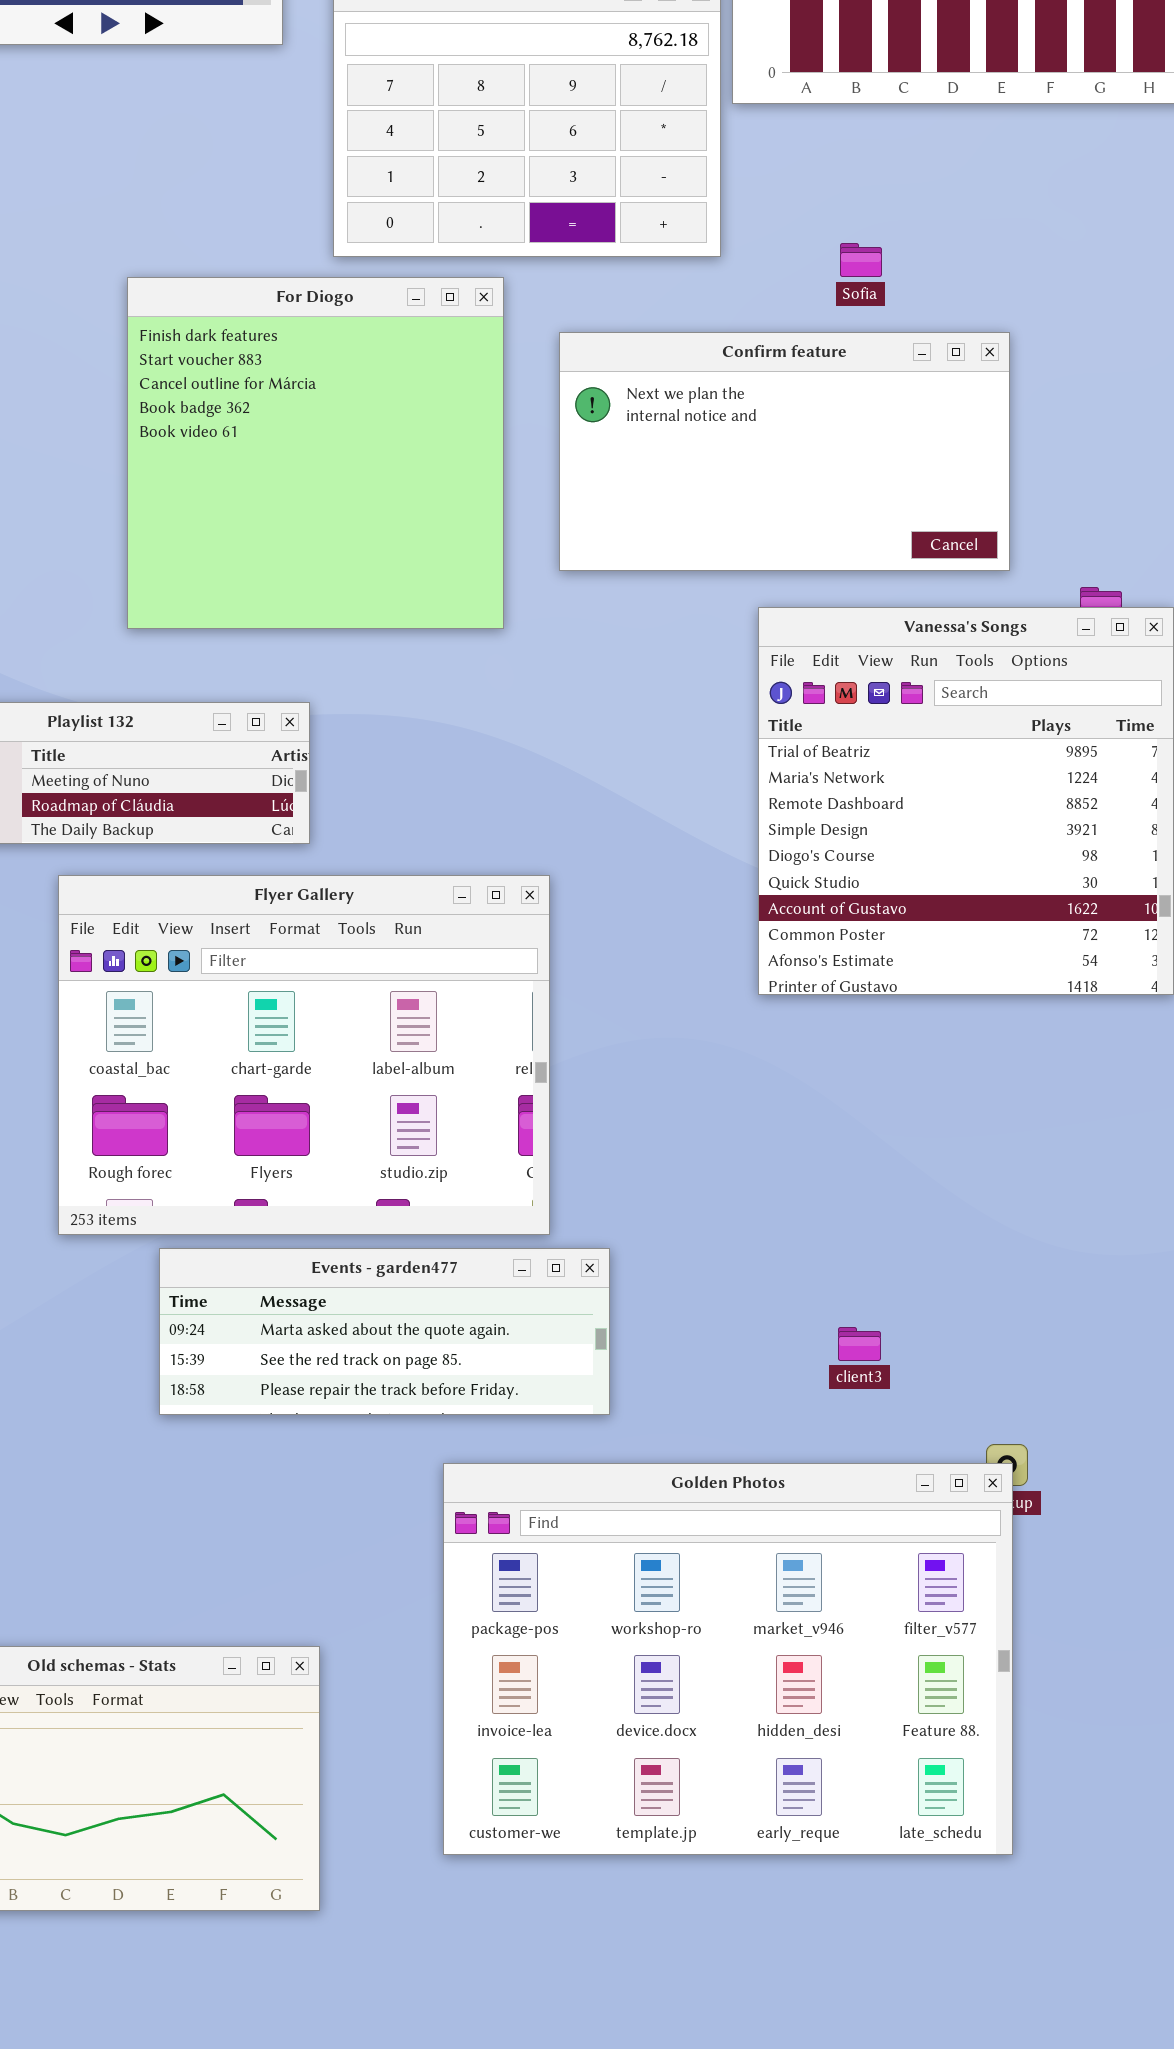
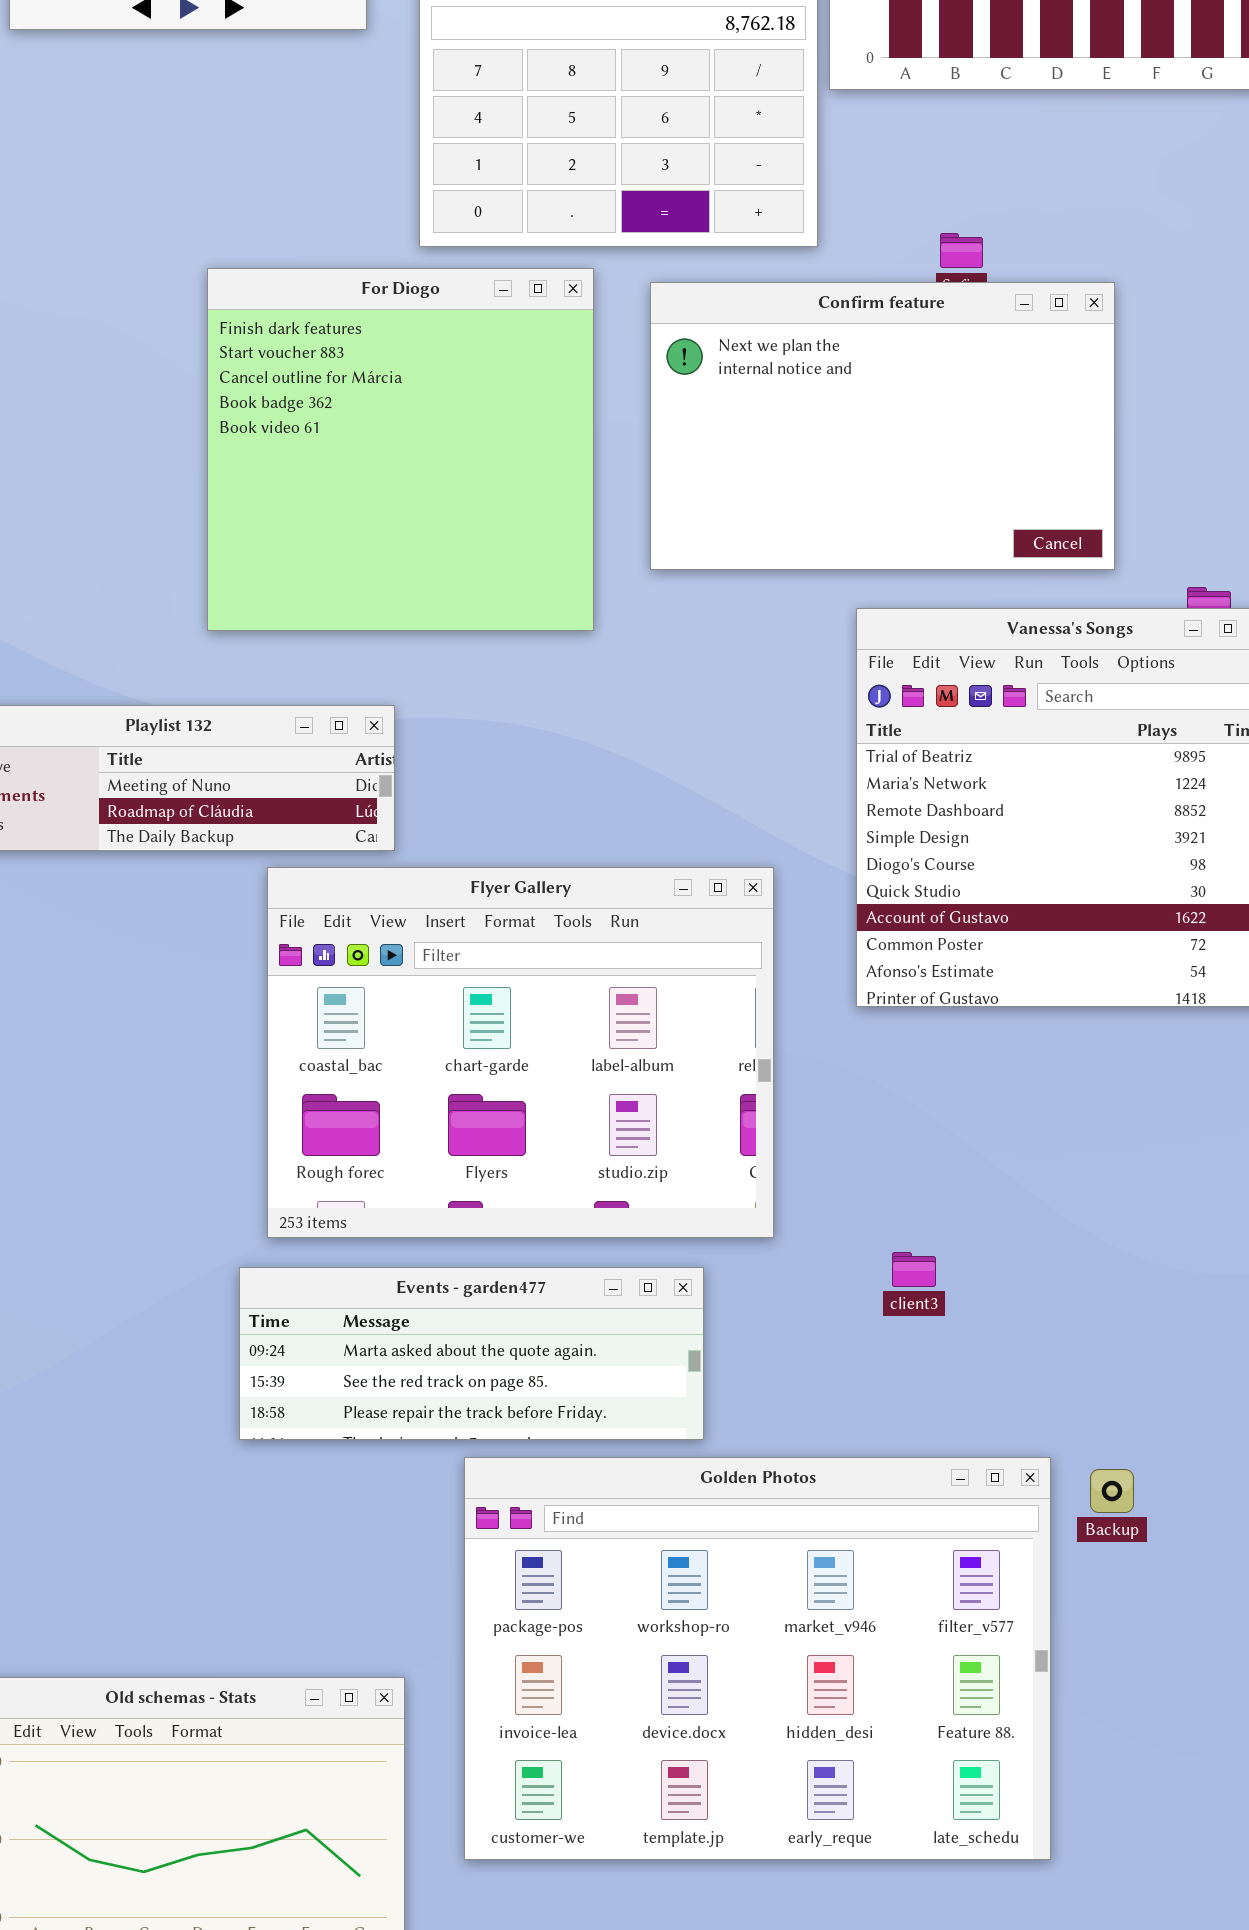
Confirm feature: [559,332,1010,571] -> [650,282,1115,570], resized
Flyer Gallery: [58,875,550,1235] -> [267,867,774,1238], moved
client3: [838,1327,881,1361] -> [892,1252,936,1287], moved
Golden Photos: [443,1463,1013,1855] -> [464,1457,1051,1860], moved

